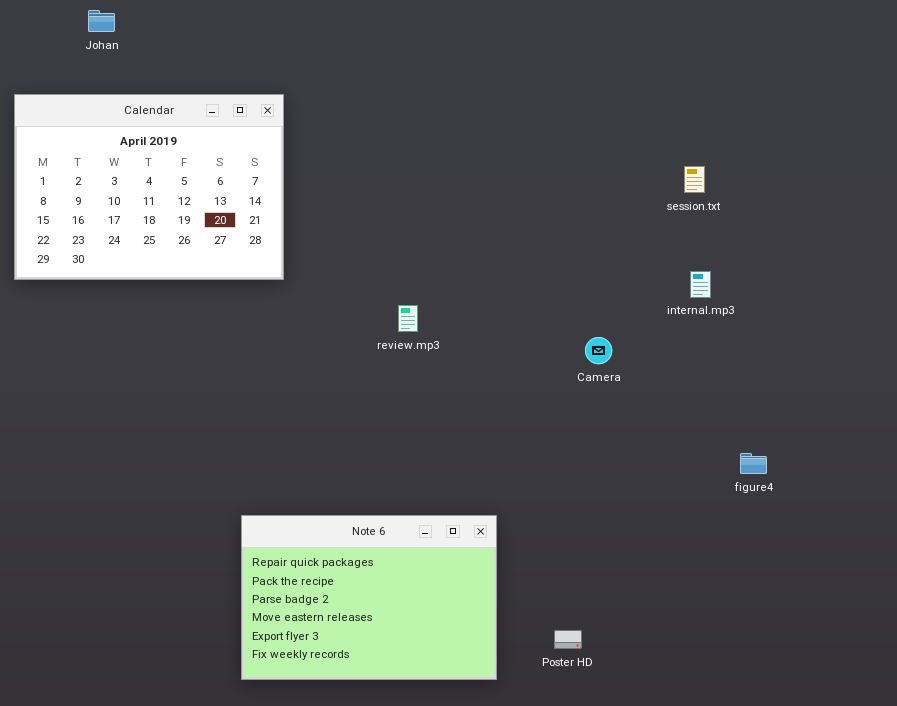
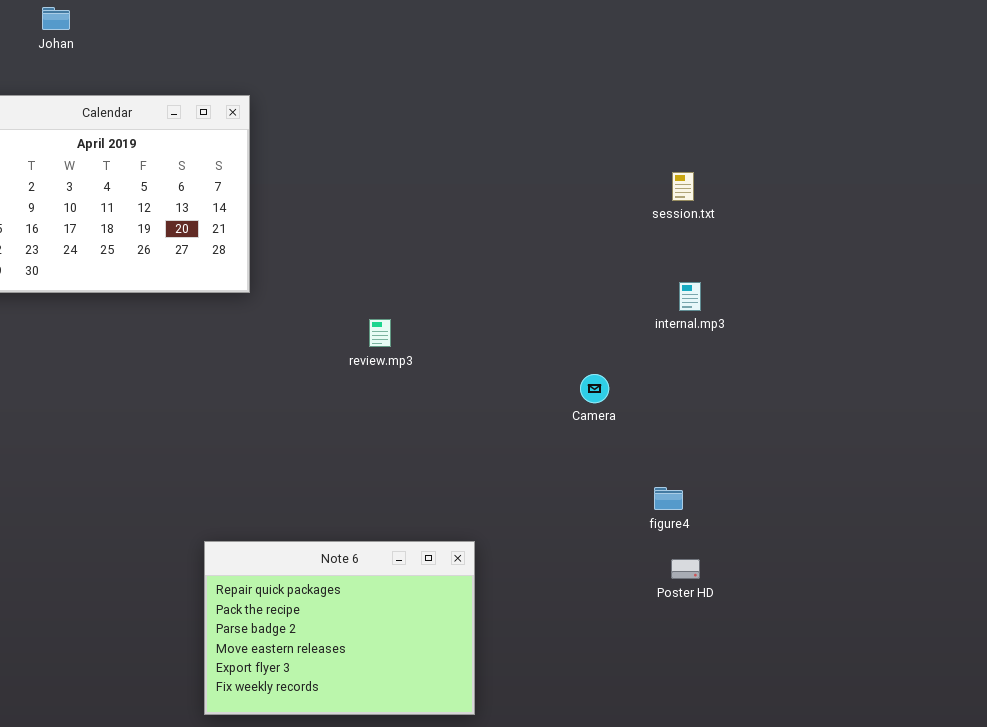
Camera: [585,337,612,364] -> [580,374,609,403], moved
figure4: [740,453,767,474] -> [654,487,683,510], moved
Poster HD: [554,630,582,649] -> [671,559,700,579], moved

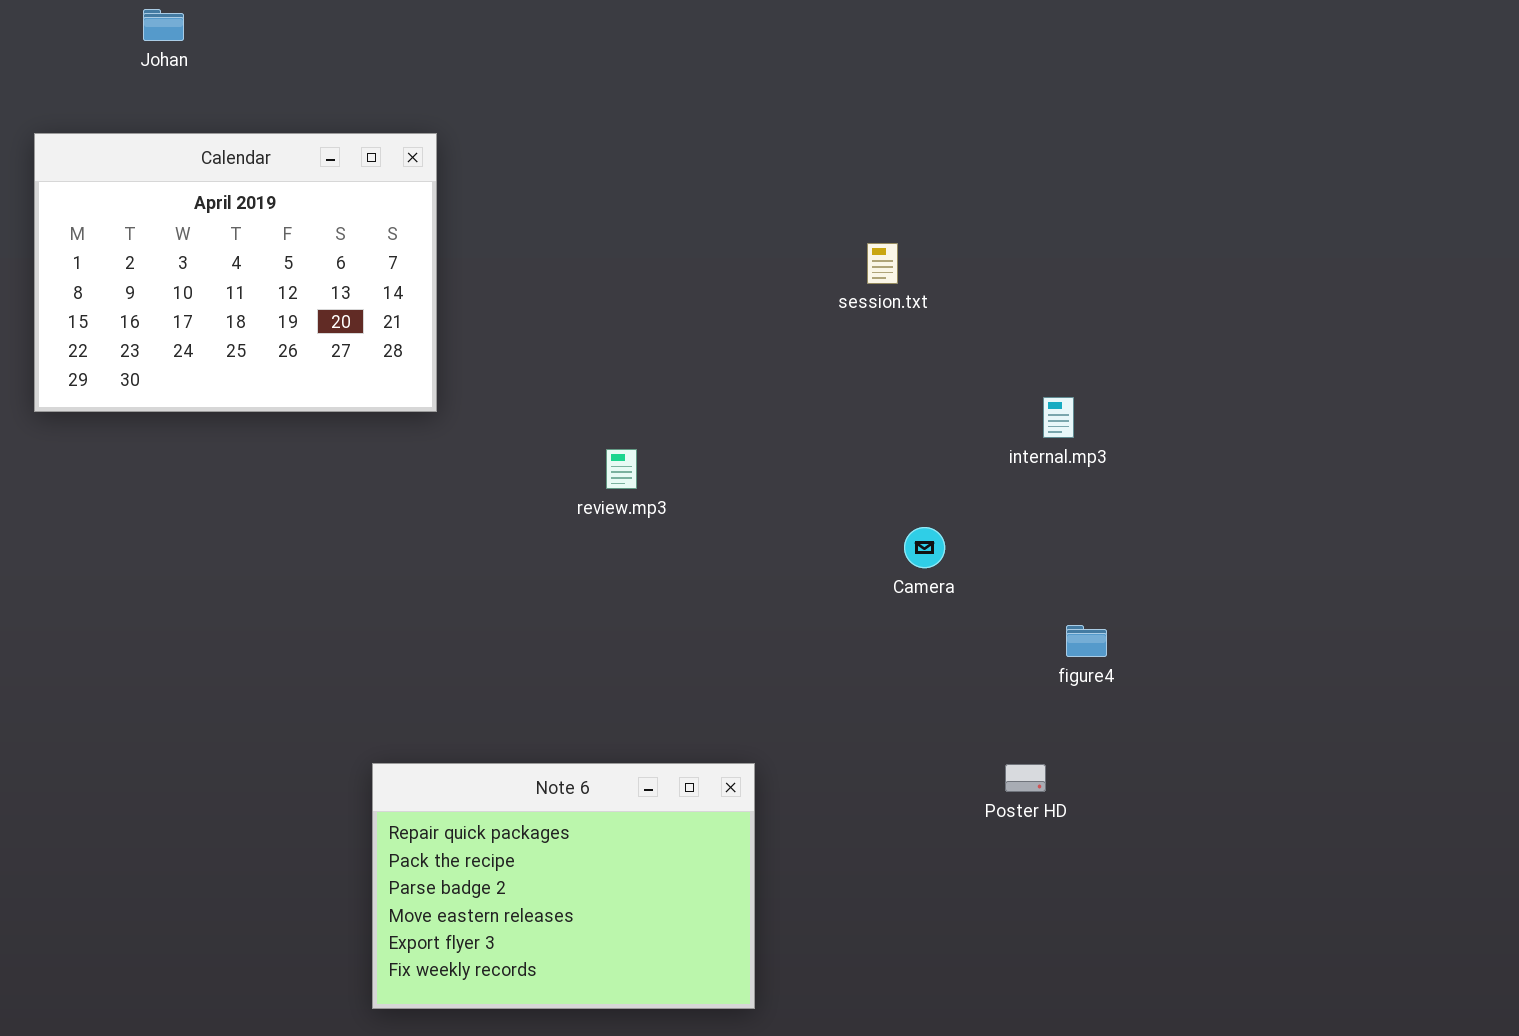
session.txt: [672,172,694,201] -> [867,243,898,284], moved
figure4: [654,487,683,510] -> [1066,625,1107,657], moved
Poster HD: [671,559,700,579] -> [1005,764,1046,792], moved

